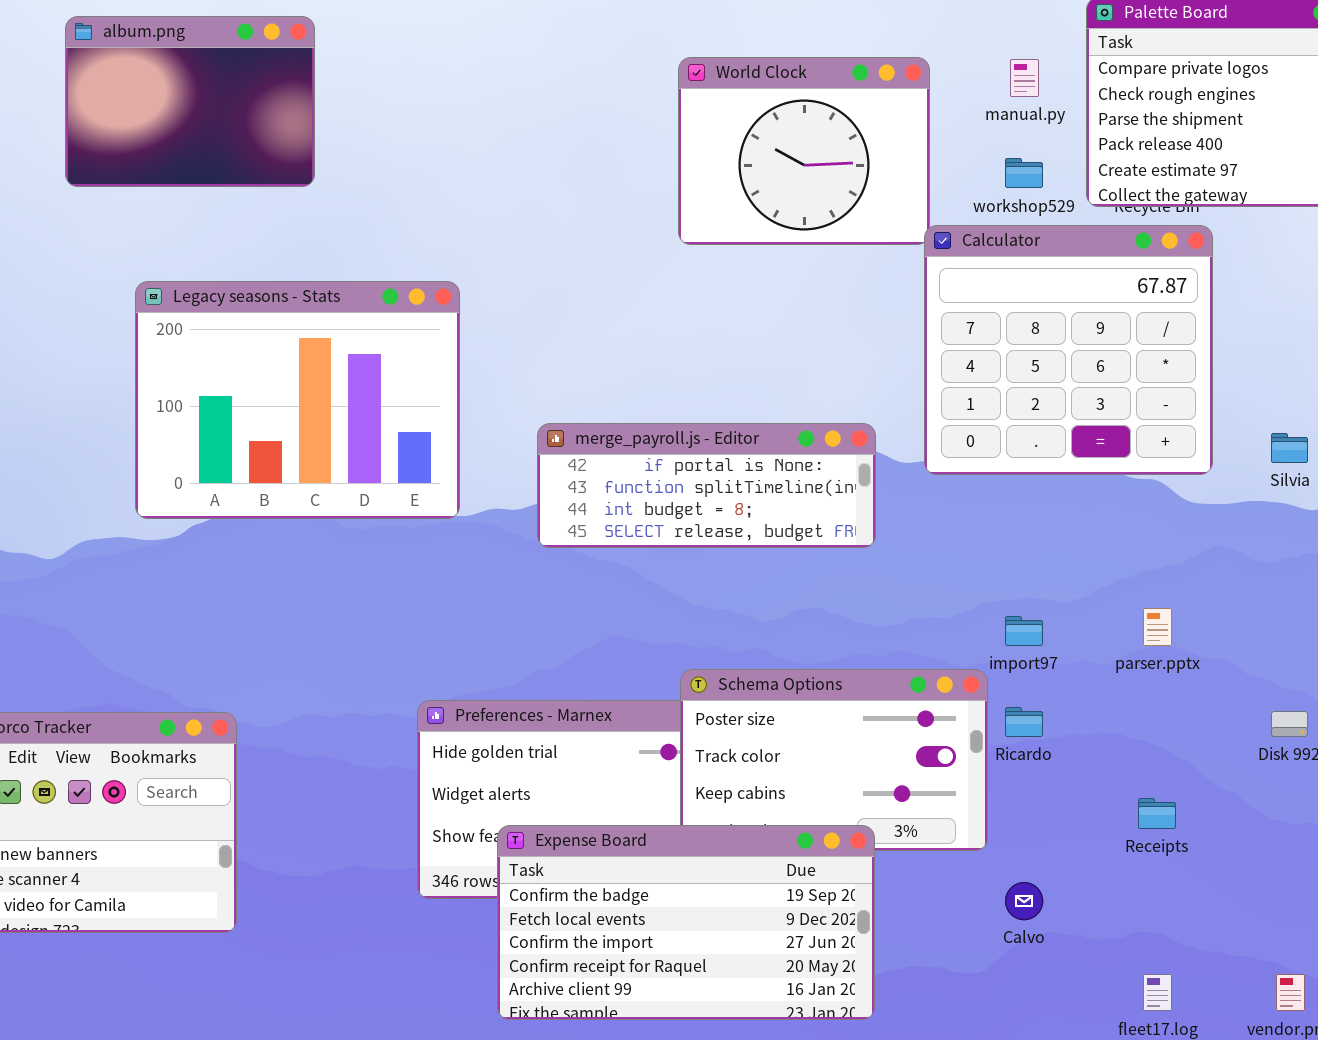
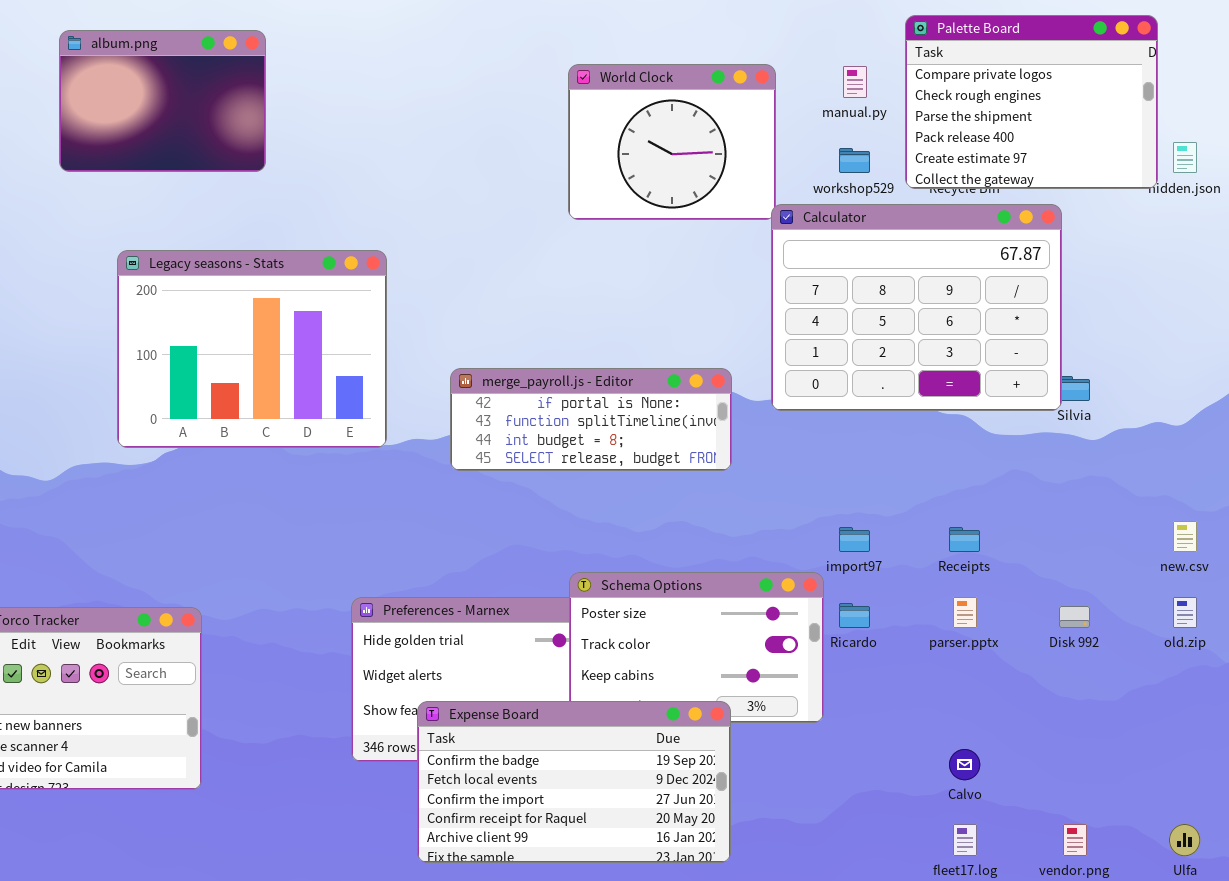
Calculator: [924,225,1213,475] -> [771,204,1062,411], resized
parser.pptx: [1143,608,1172,646] -> [953,597,977,628], moved
Receipts: [1138,798,1176,829] -> [949,527,980,552], moved
Calvo: [1005,882,1043,920] -> [949,749,980,780], moved

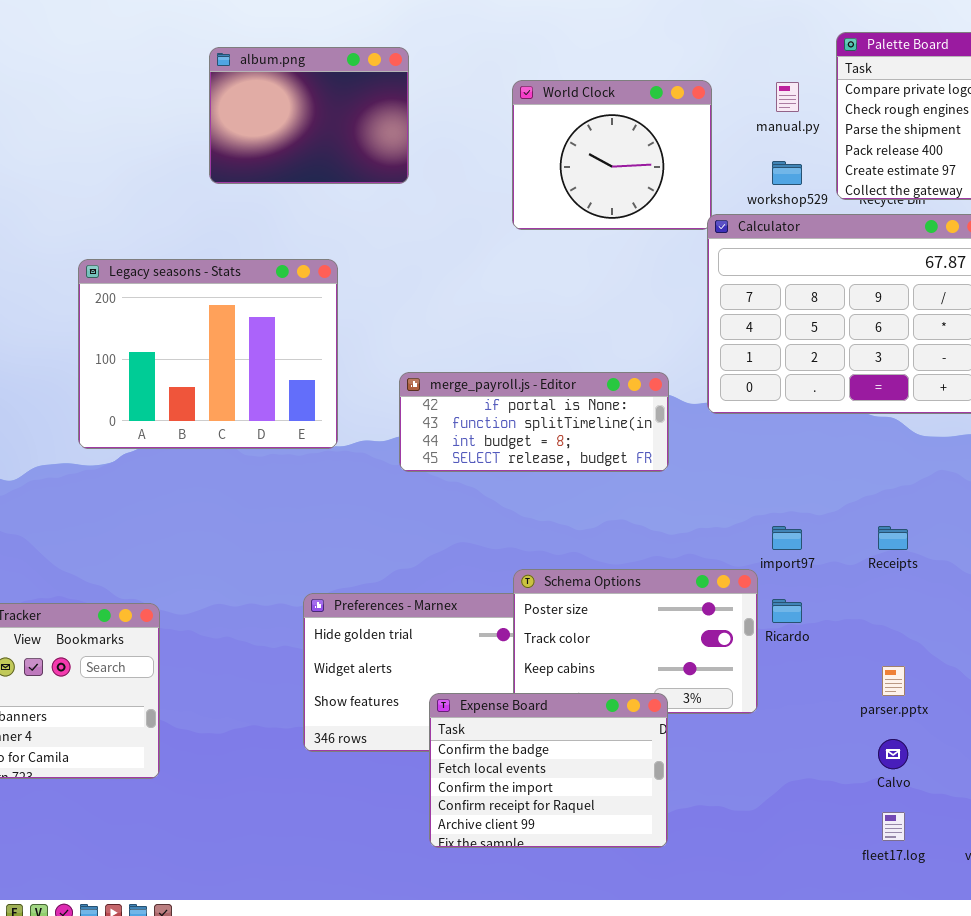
album.png: [59,30,266,172] -> [209,47,409,184], moved
parser.pptx: [953,597,977,628] -> [882,666,905,696], moved
Expense Board: [417,701,731,863] -> [429,693,668,848], resized

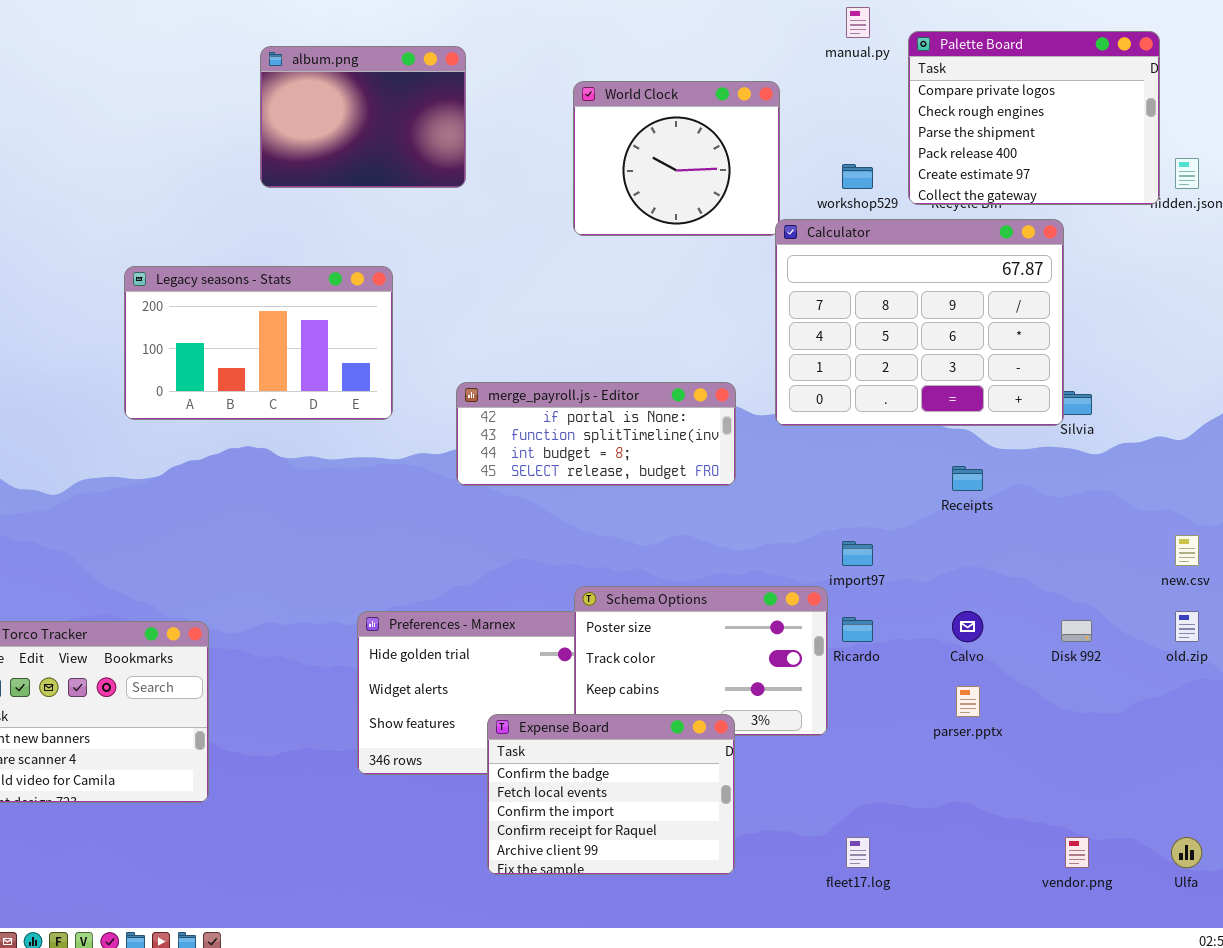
manual.py: [776,82,799,112] -> [846,7,870,38], moved
Legacy seasons - Stats: [78,259,338,449] -> [124,266,393,420], resized
Receipts: [878,526,908,550] -> [952,466,983,491], moved
Calvo: [878,739,908,769] -> [952,611,983,642], moved
fleet17.log: [882,812,905,841] -> [846,837,870,868], moved

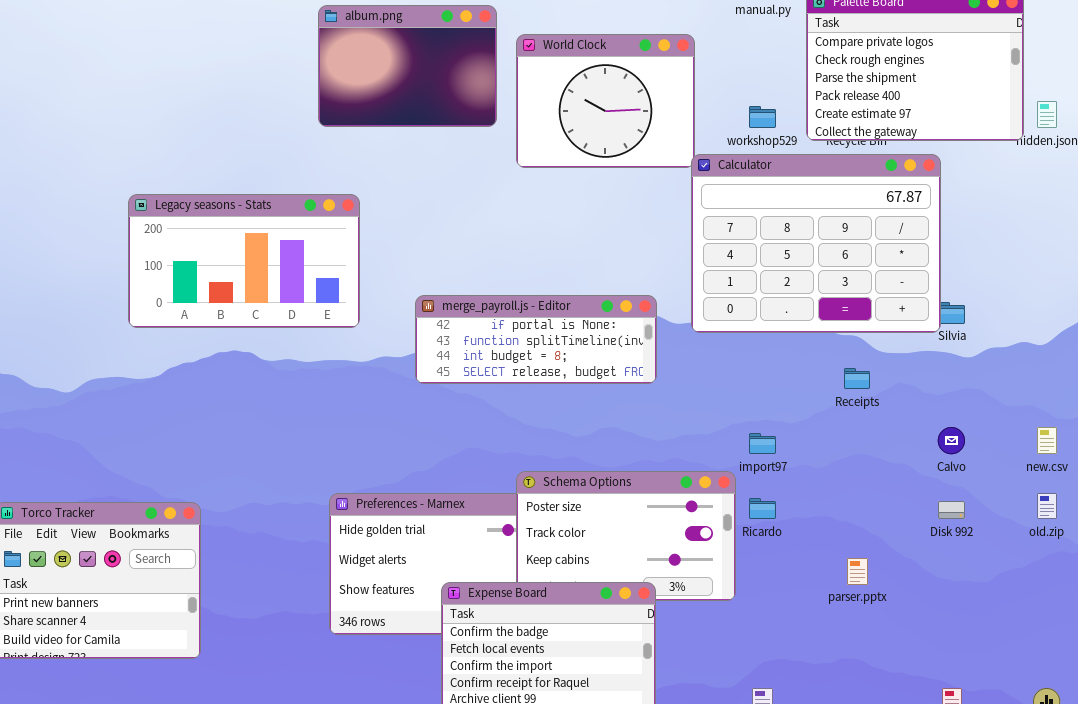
album.png: [260,46,466,188] -> [318,5,497,127], moved
Calvo: [952,611,983,642] -> [938,427,965,454], moved

